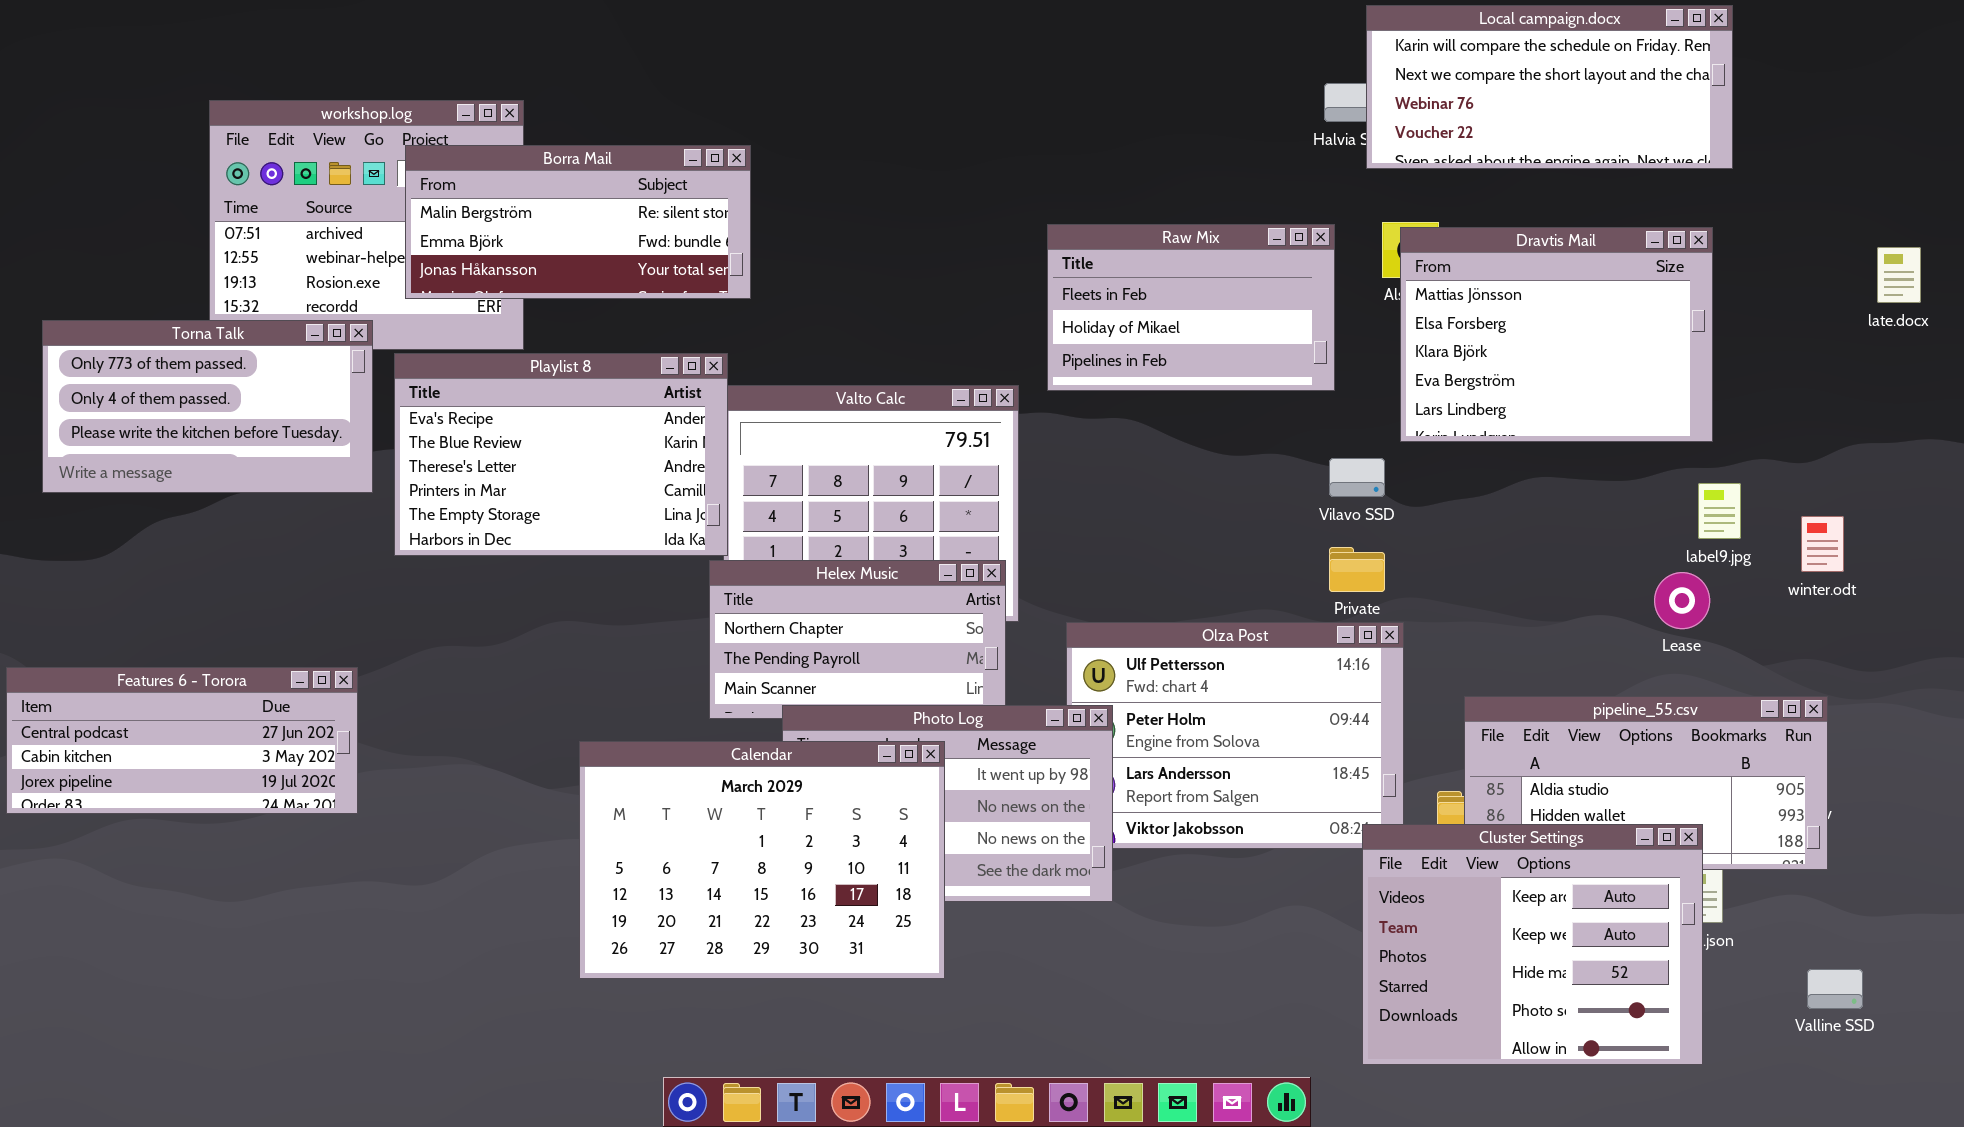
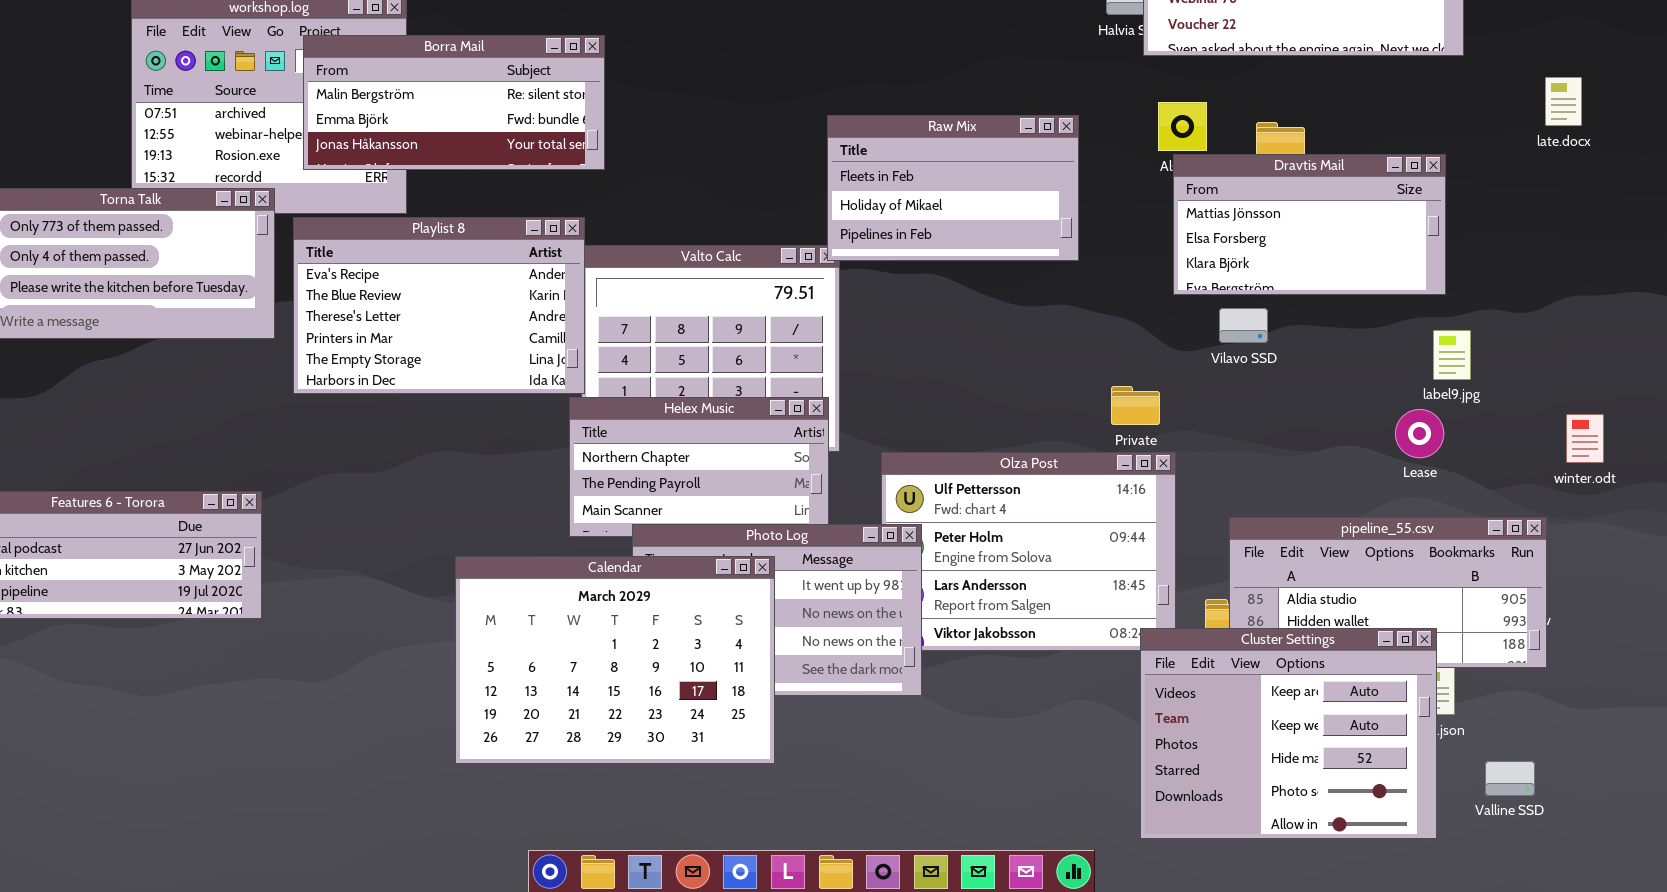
Raw Mix: [1047,224,1335,391] -> [827,115,1079,261], moved
Dravtis Mail: [1400,227,1713,442] -> [1173,154,1446,295], resized
late.docx: [1877,247,1921,303] -> [1545,77,1582,126], moved
Vilavo SSD: [1329,458,1385,497] -> [1219,308,1268,343], moved
winter.odt: [1801,516,1844,572] -> [1566,414,1604,463], moved
Valline SSD: [1807,969,1863,1009] -> [1485,761,1535,796], moved

